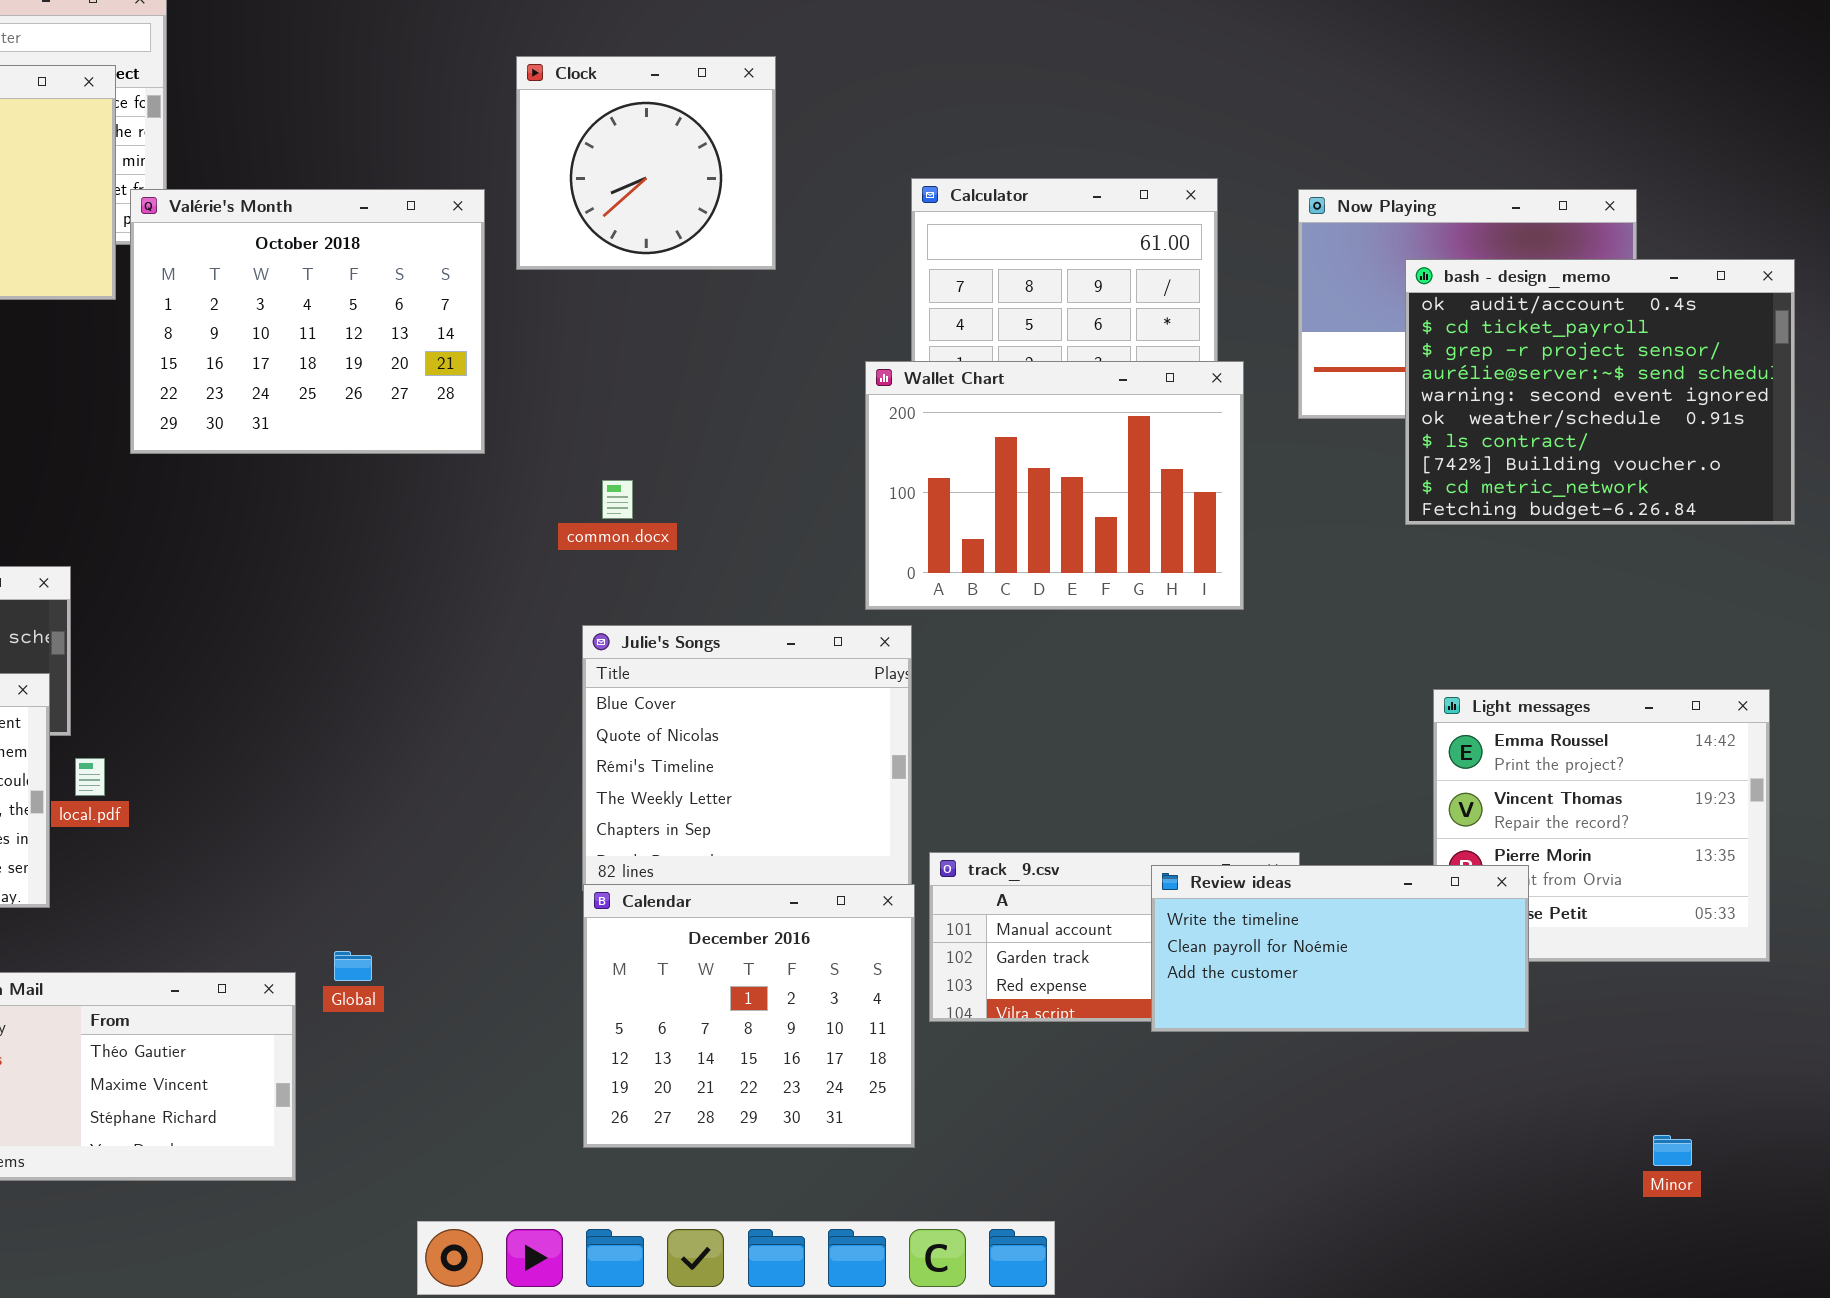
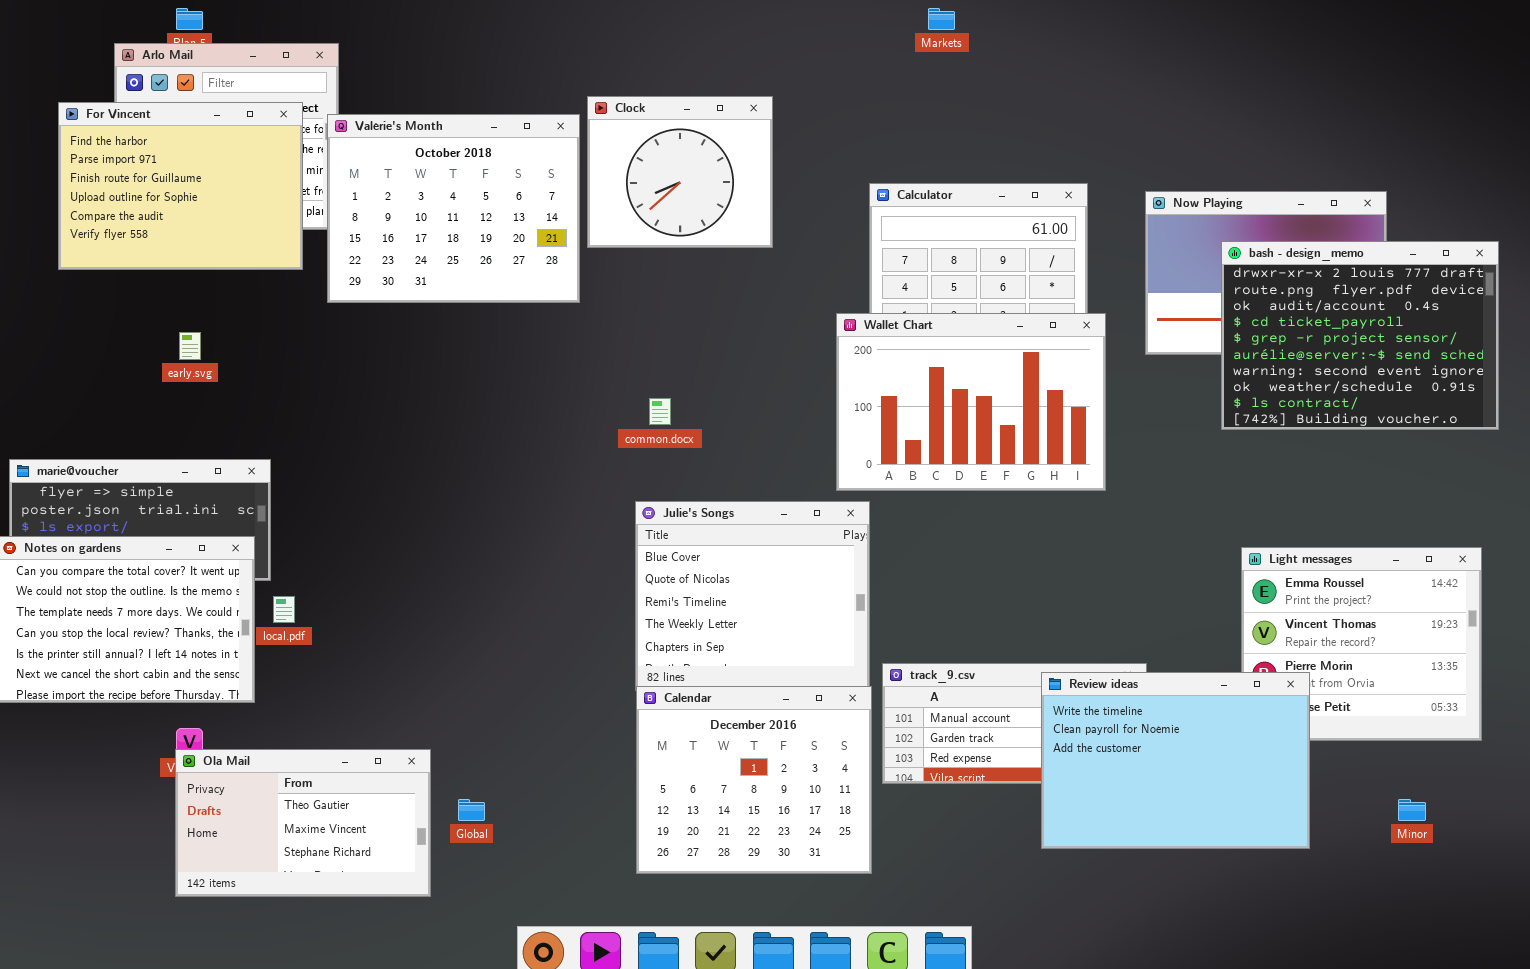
Valérie's Month: [130,189,485,454] -> [327,114,580,303], moved
bash - design_memo: [1405,259,1795,525] -> [1221,241,1499,430], scrolled up 2 rows
Review ideas: [1151,865,1529,1032] -> [1041,672,1310,849], resized
Global: [334,951,372,981] -> [458,799,485,821], moved
Minor: [1653,1135,1692,1166] -> [1398,799,1426,821], moved

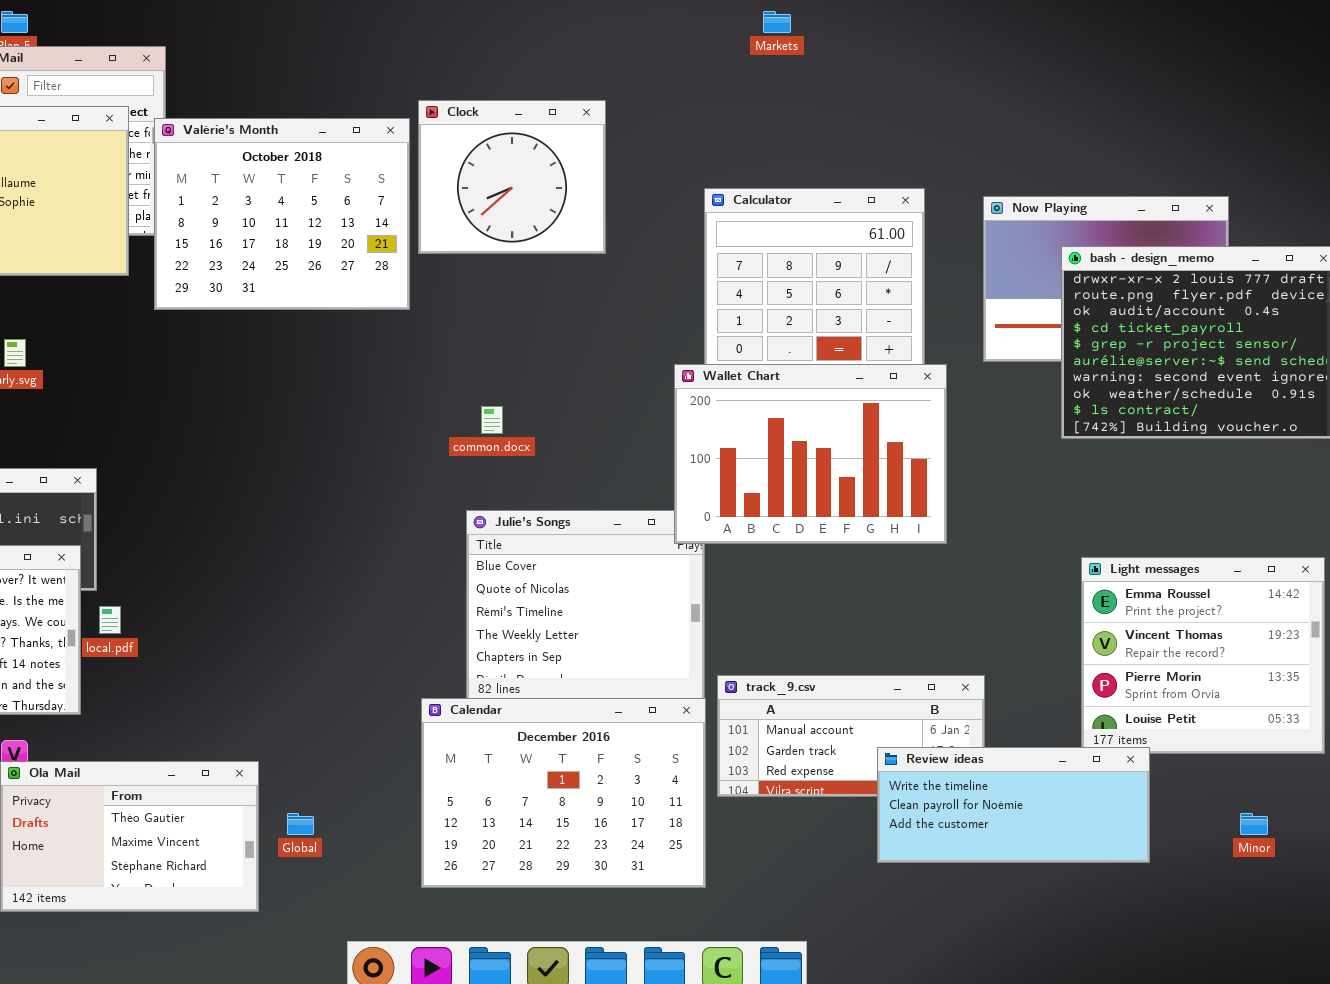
Wallet Chart: [836,313,1106,491] -> [674,364,947,544], moved
Review ideas: [1041,672,1310,849] -> [877,747,1150,863], resized
Calendar: [636,686,872,874] -> [421,698,706,888], resized

